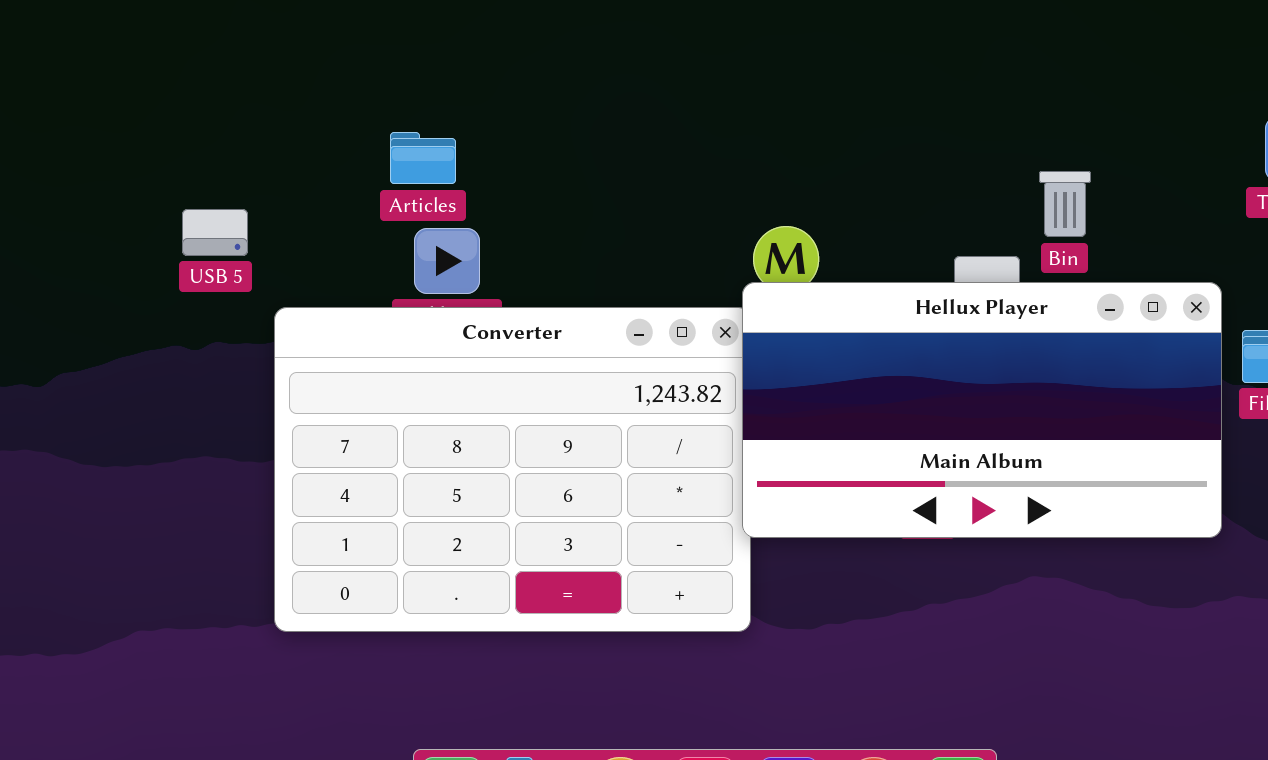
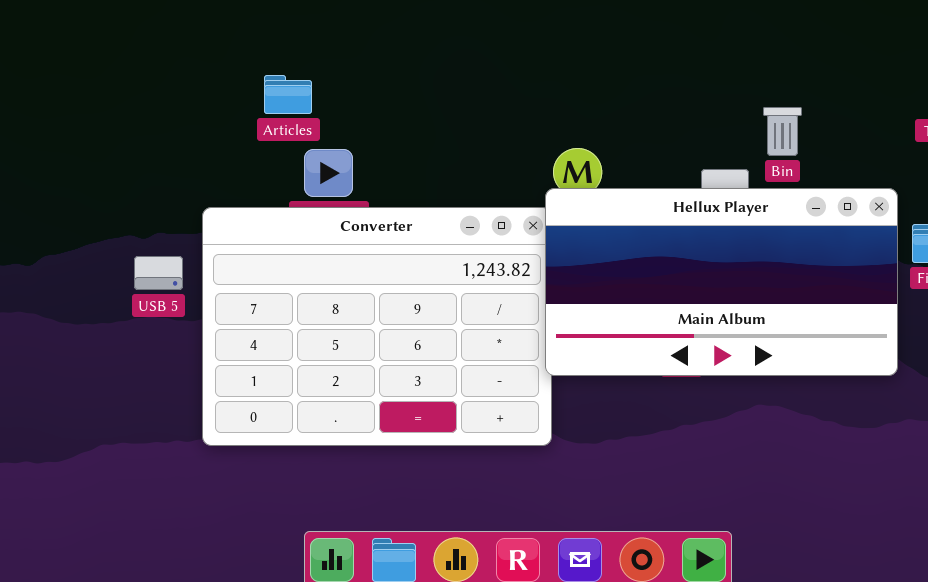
Articles: [390,132,456,184] -> [264,75,312,114], moved
USB 5: [182,209,248,256] -> [134,256,183,290], moved

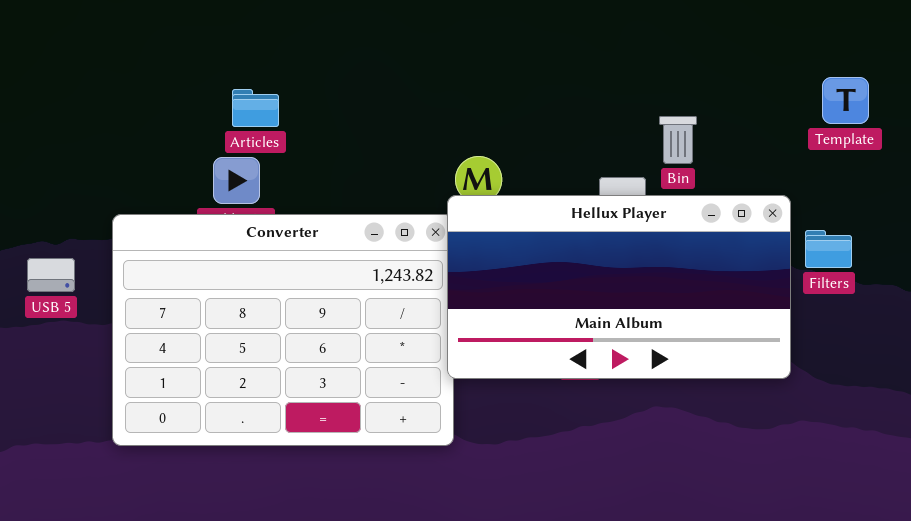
Articles: [264,75,312,114] -> [232,89,279,127], moved
USB 5: [134,256,183,290] -> [27,258,75,292], moved

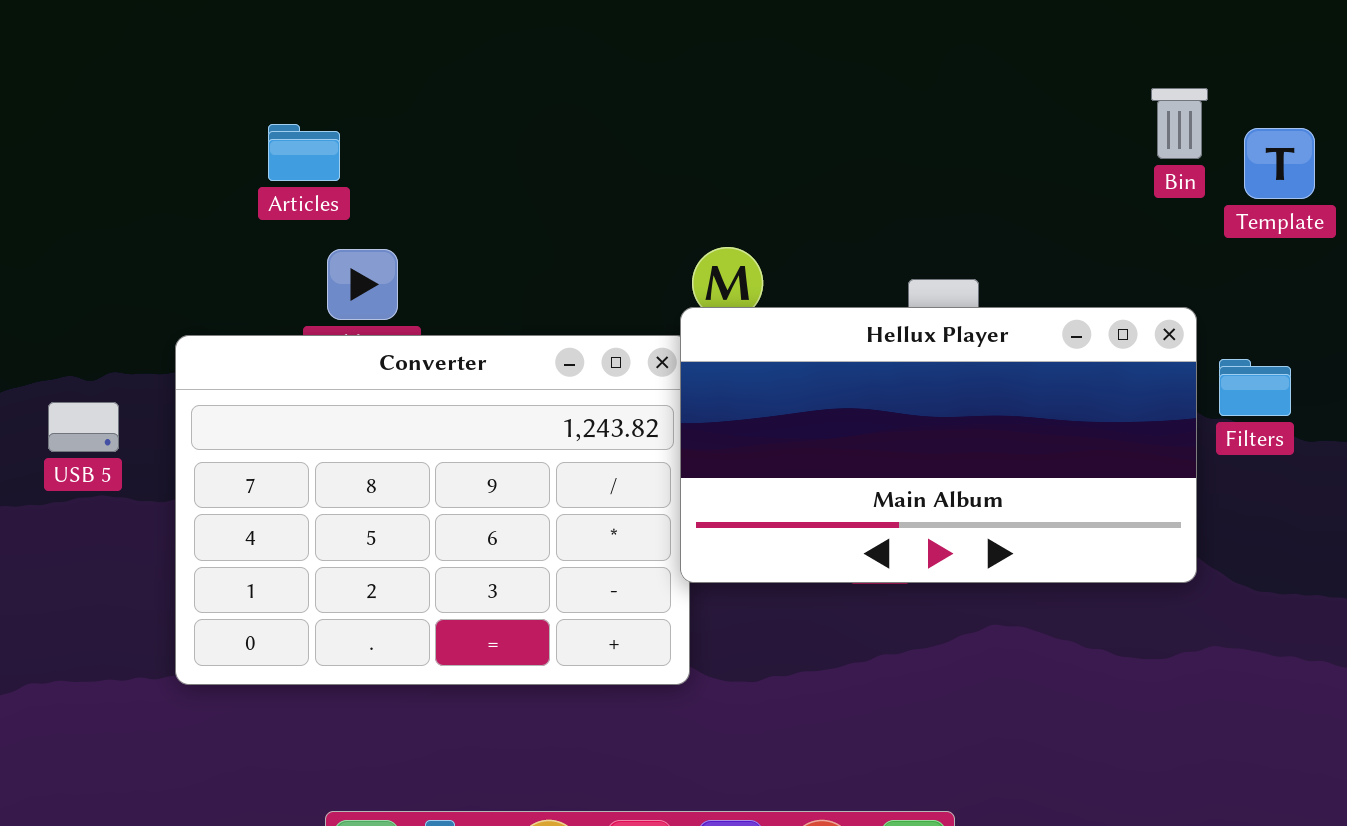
Articles: [232,89,279,127] -> [268,124,340,181], moved
Bin: [659,116,697,164] -> [1151,88,1208,159], moved

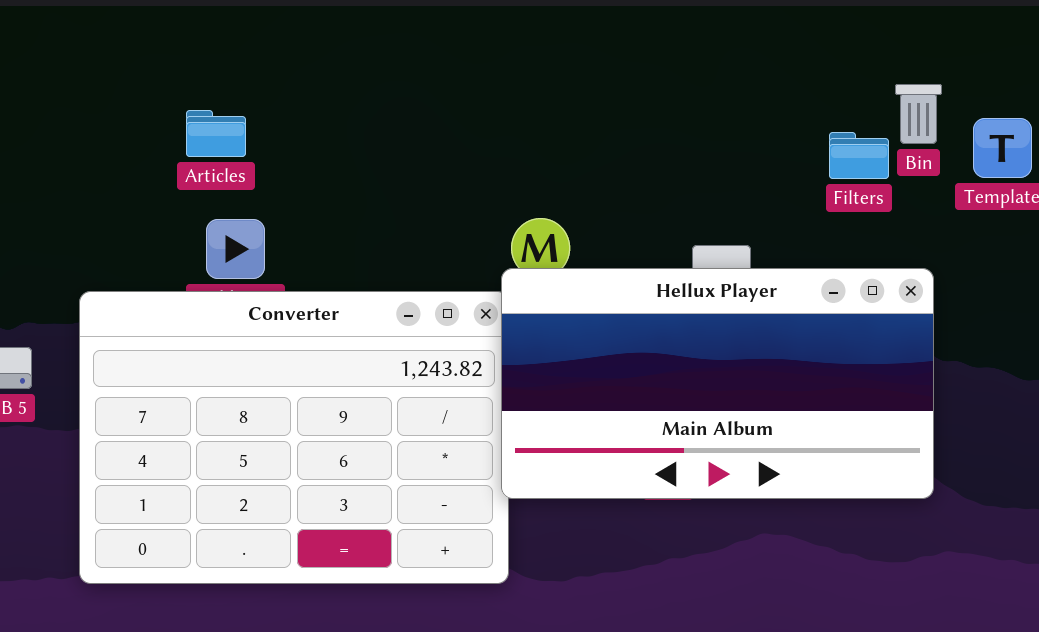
Articles: [268,124,340,181] -> [186,110,246,157], moved
Filters: [1219,359,1291,416] -> [829,132,889,179], moved

